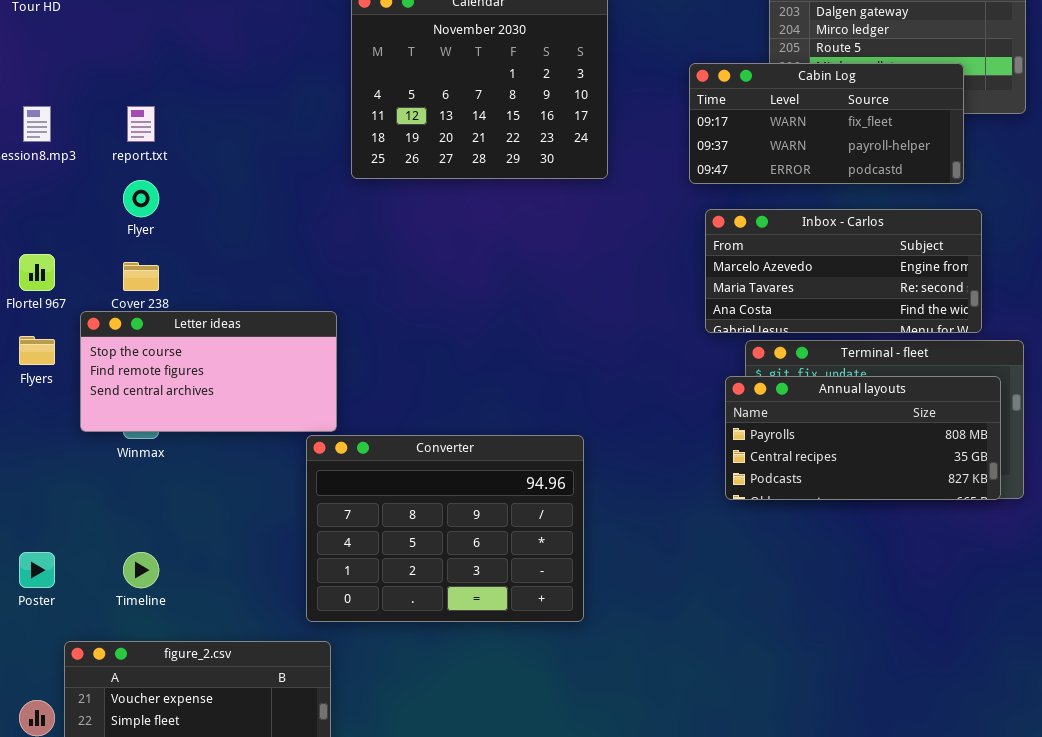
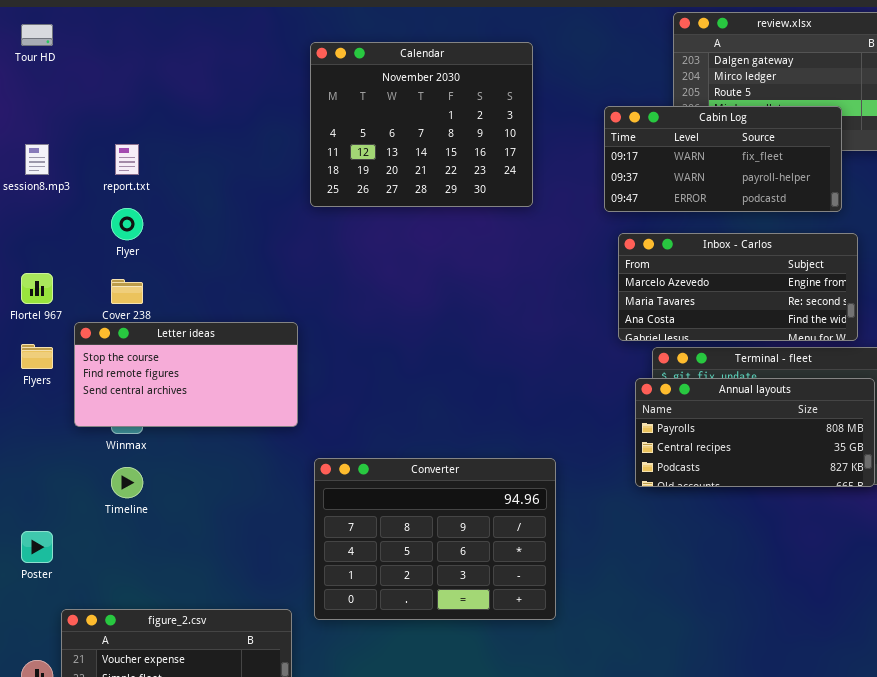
Converter: [306,435,584,622] -> [314,458,556,620], moved
Timeline: [123,552,159,588] -> [111,467,143,498], moved

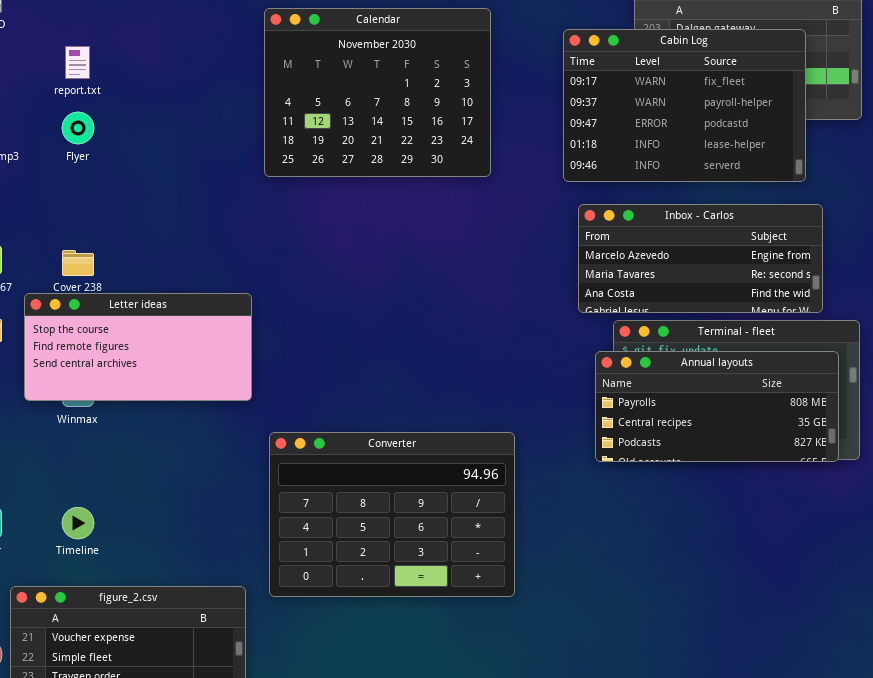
Cabin Log: [604,106,842,212] -> [563,29,806,182], resized
report.txt: [115,144,139,175] -> [65,46,90,79], moved
Flyer: [111,208,143,240] -> [62,112,94,144], moved
Timeline: [111,467,143,498] -> [62,507,94,539], moved

